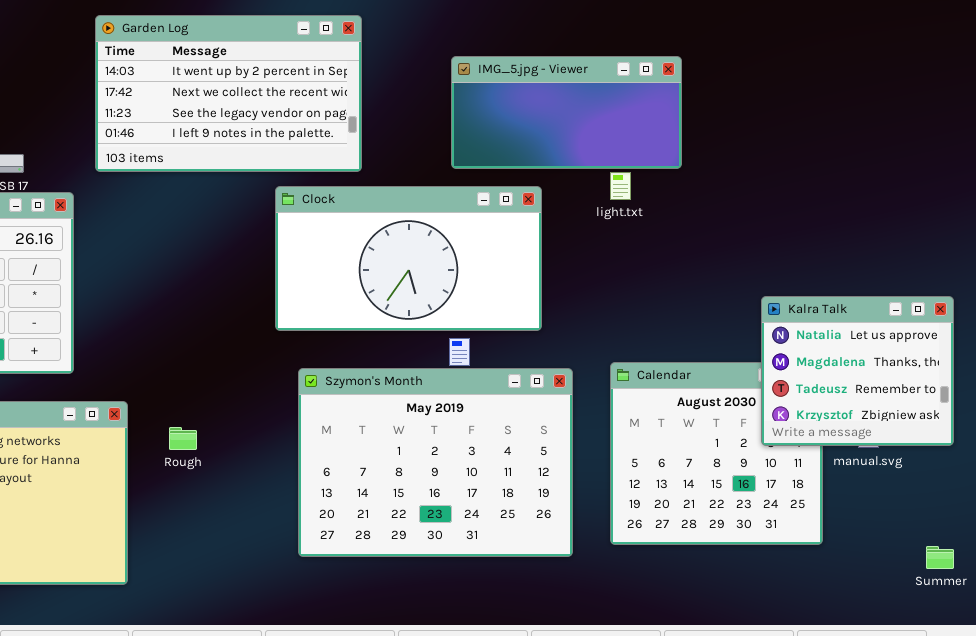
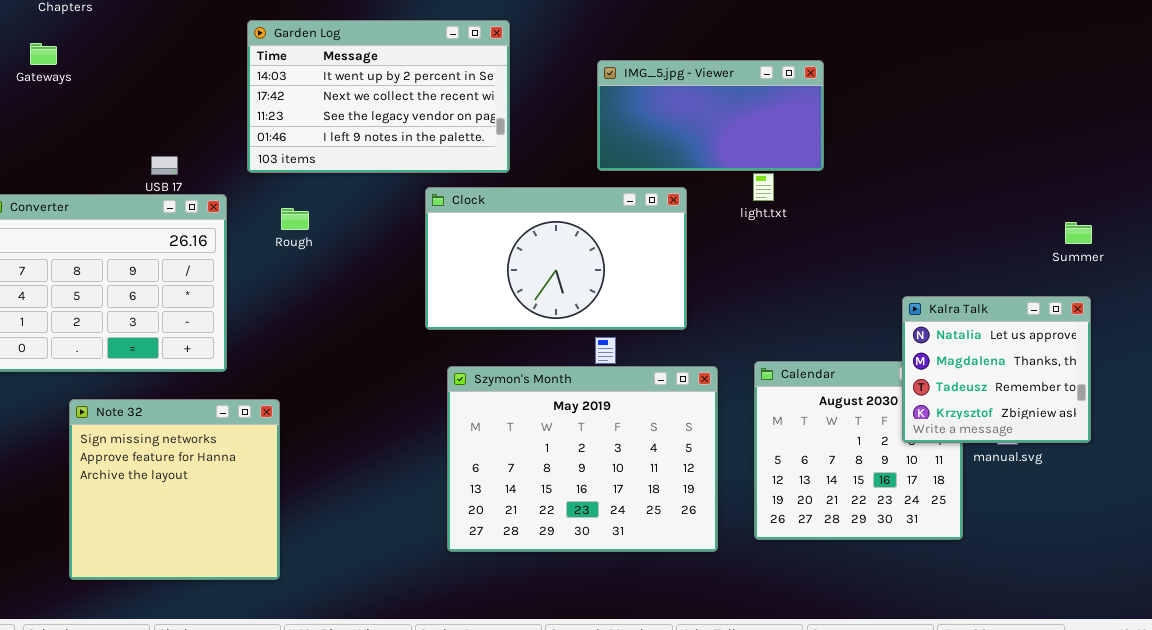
Rough: [169,427,197,450] -> [281,208,309,230], moved
Summer: [926,546,954,569] -> [1065,222,1092,244], moved

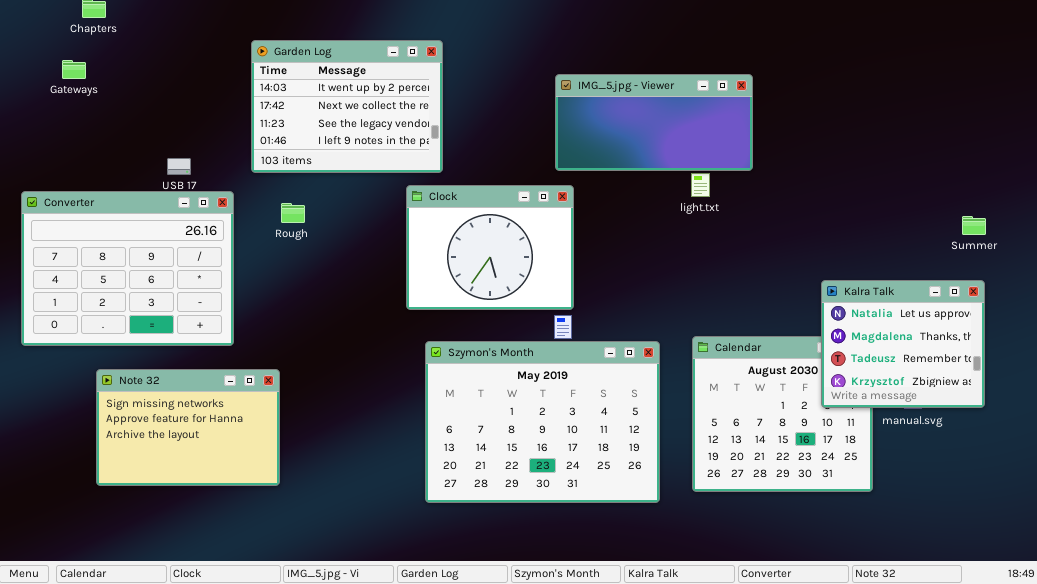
Garden Log: [247,20,510,173] -> [251,40,443,173], resized
Clock: [425,187,687,330] -> [406,185,574,310], resized
Note 32: [69,399,280,580] -> [96,369,280,486], resized

